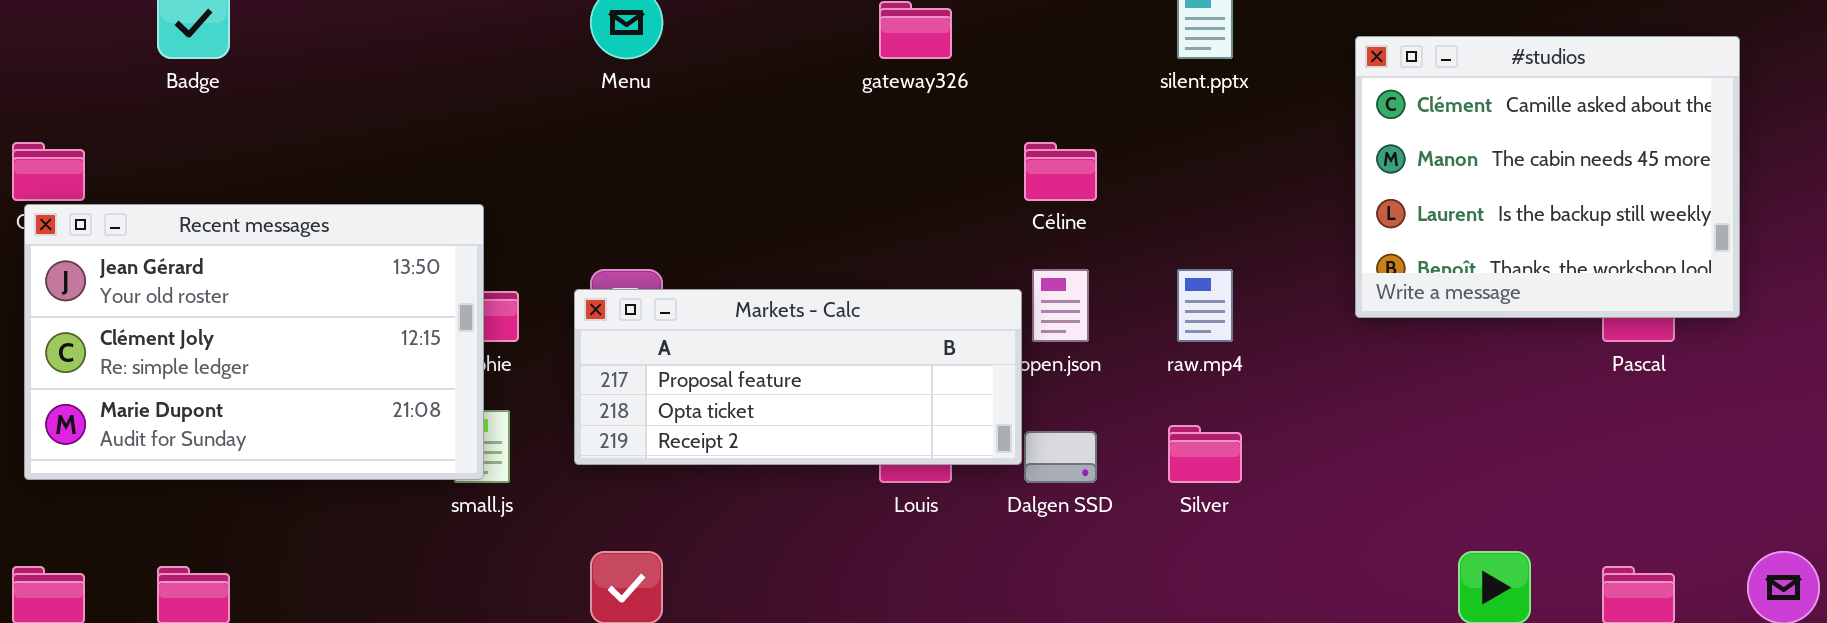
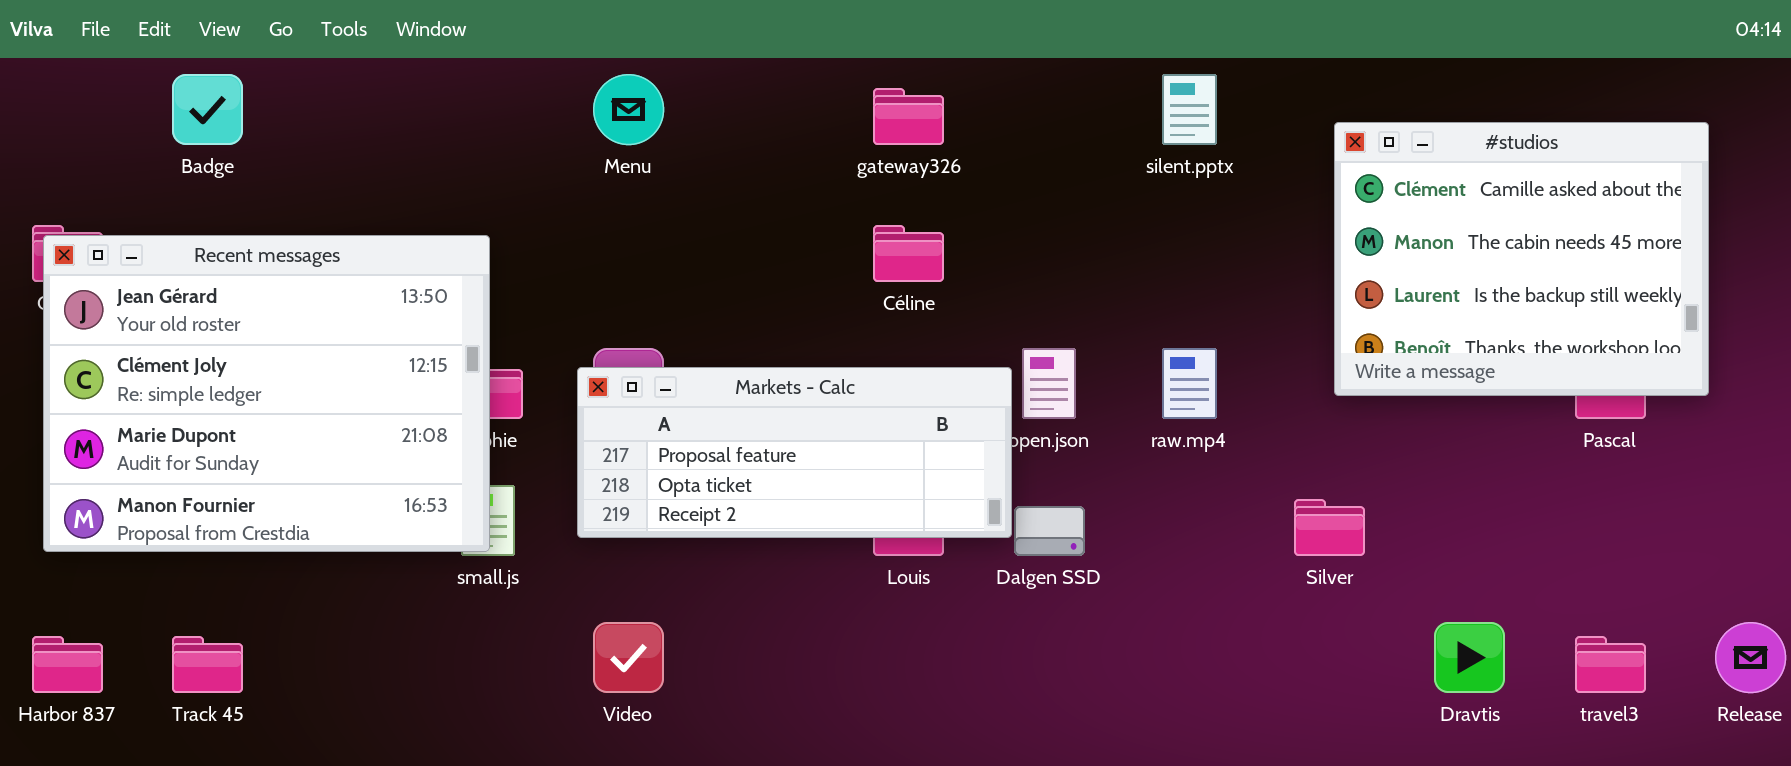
Céline: [1024,142,1097,201] -> [873,225,944,282], moved
Recent messages: [24,204,484,480] -> [43,235,490,552], resized
Silver: [1168,425,1242,483] -> [1294,499,1365,556], moved

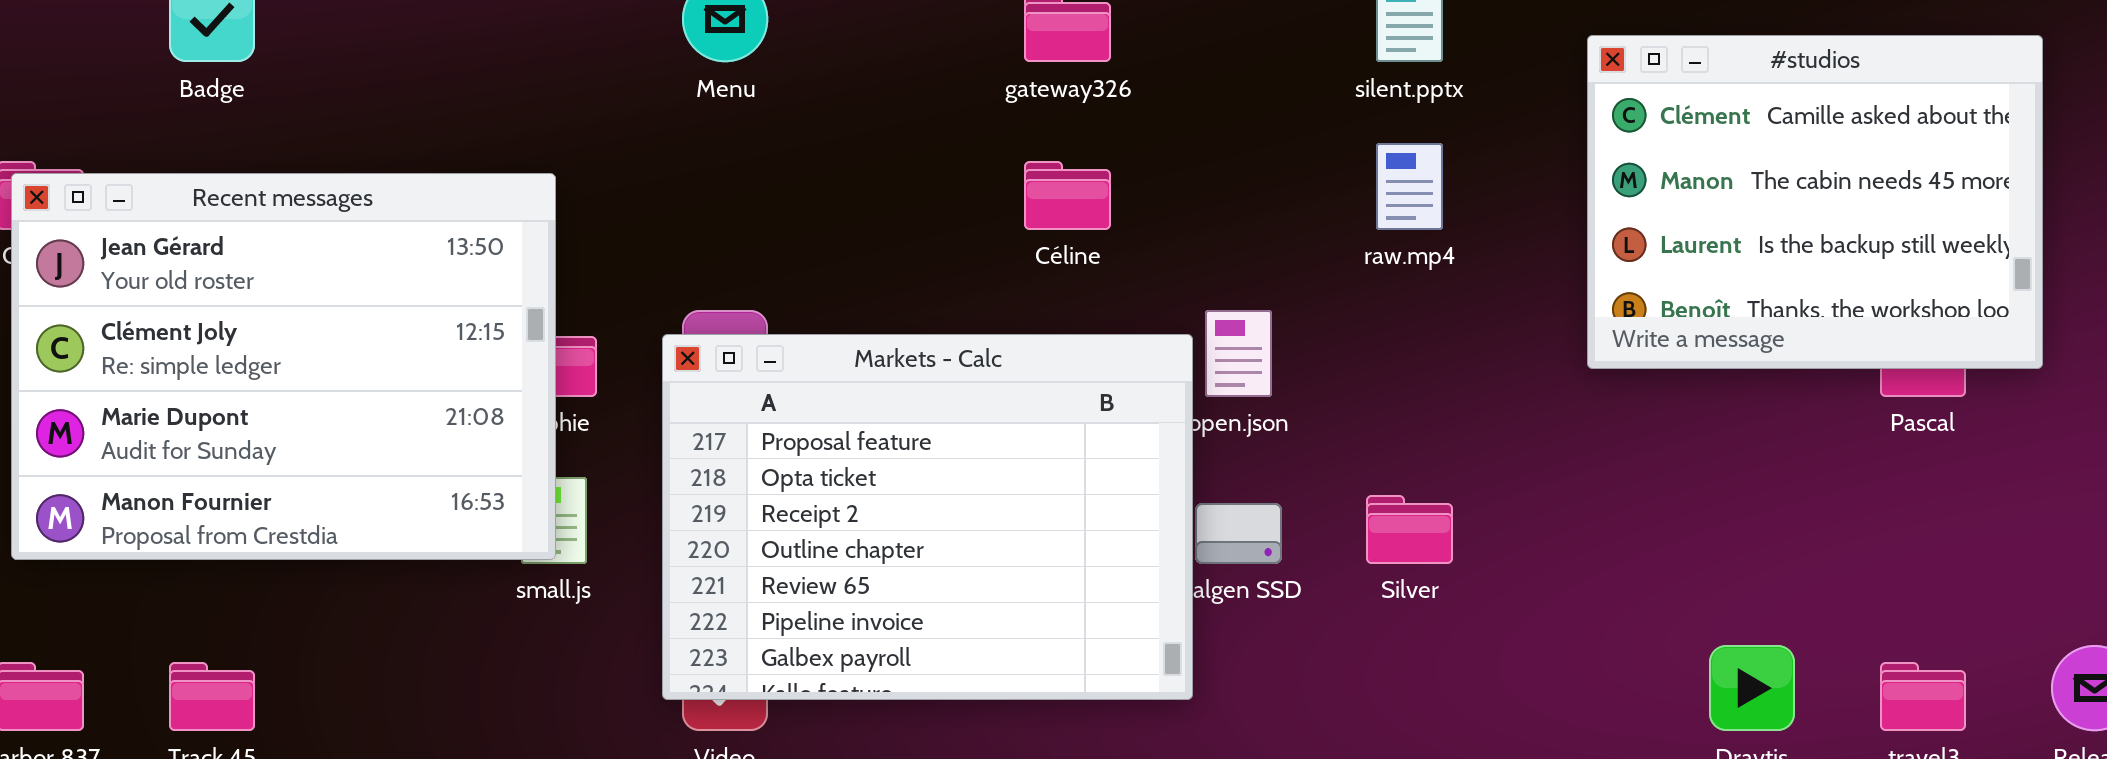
raw.mp4: [1162,348,1217,419] -> [1376,143,1443,230], moved
Markets - Calc: [577,367,1012,538] -> [662,334,1193,700], resized
Silver: [1294,499,1365,556] -> [1366,495,1453,564], moved

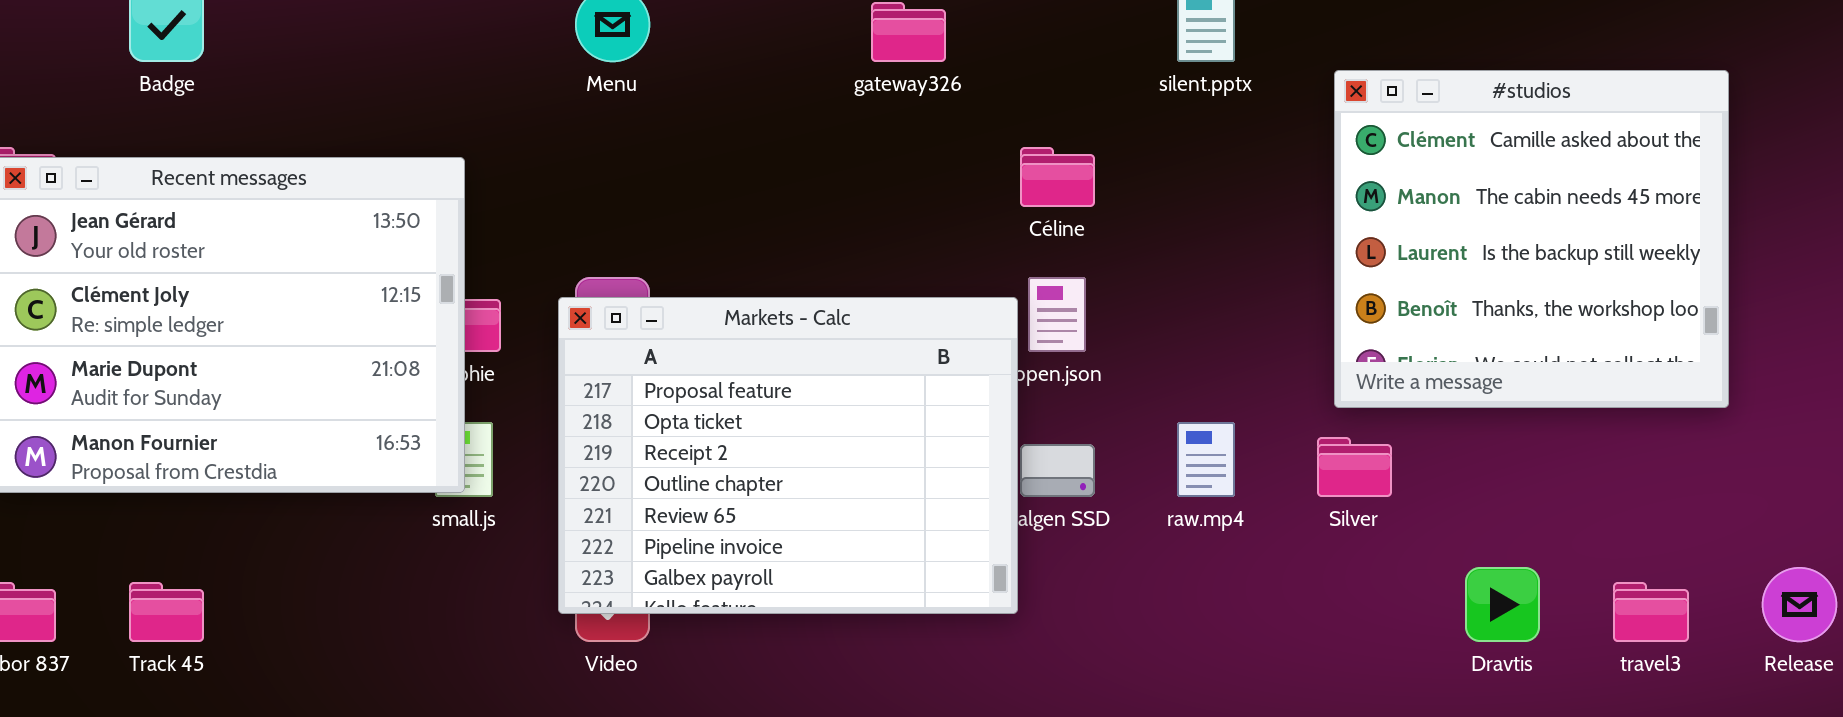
#studios: [1587,35,2043,369] -> [1334,70,1729,408], moved, resized
raw.mp4: [1376,143,1443,230] -> [1177,422,1235,497], moved
Céline: [1024,161,1111,230] -> [1020,147,1095,207], moved
Silver: [1366,495,1453,564] -> [1317,437,1392,497], moved

